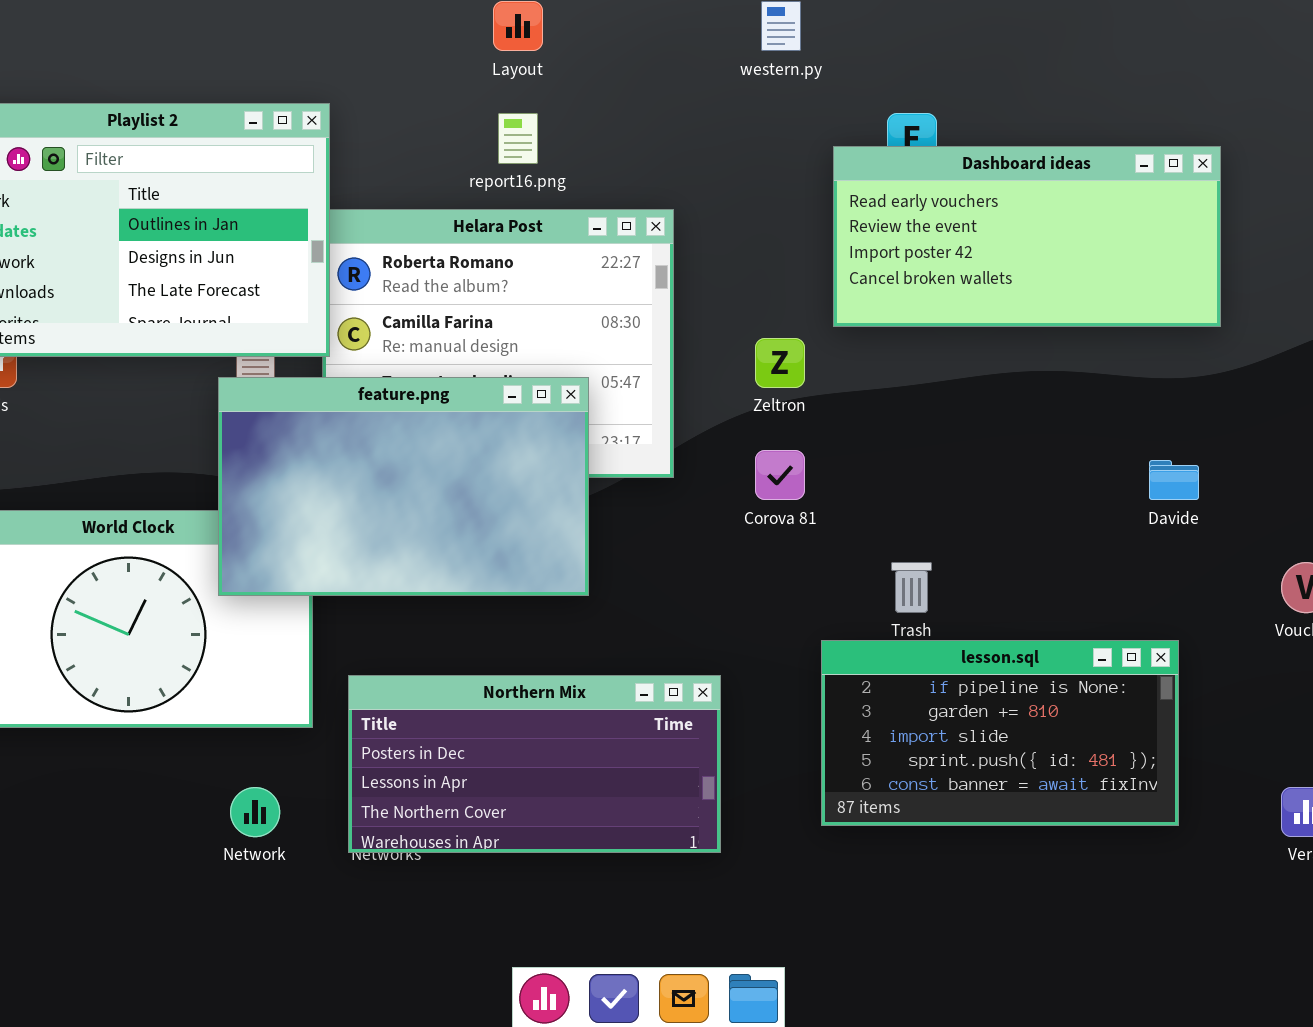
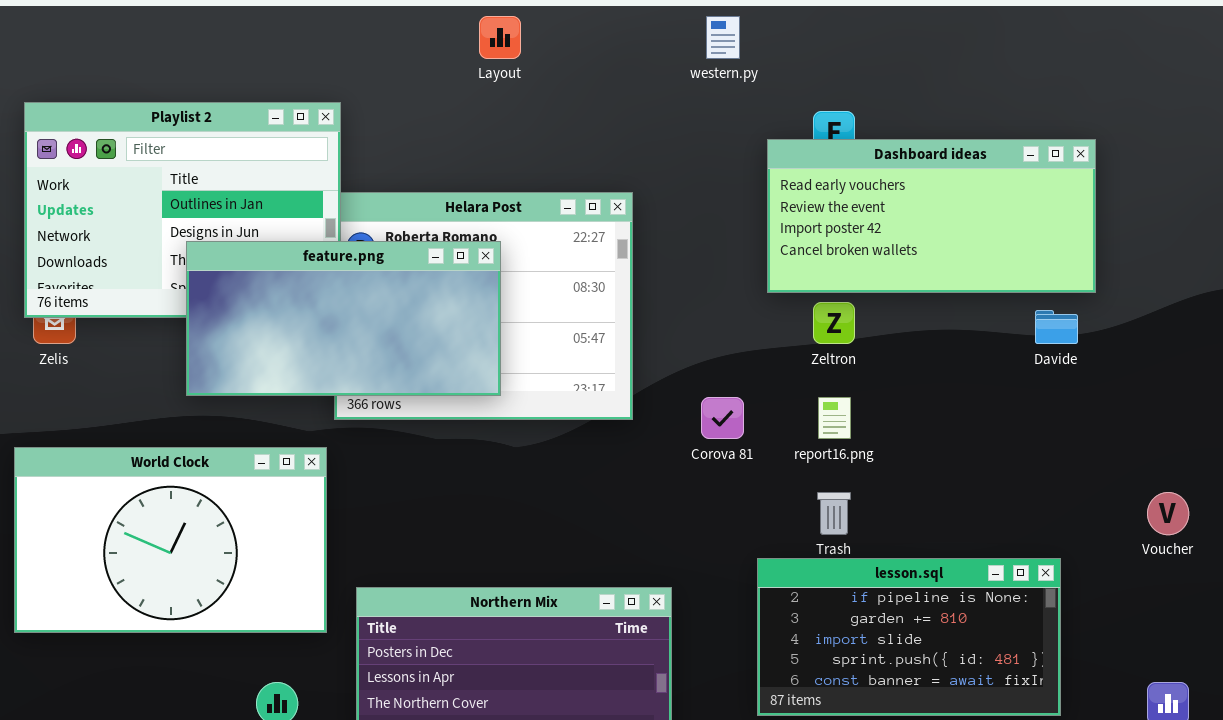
report16.png: [498,113,538,164] -> [818,397,851,439], moved
Zeltron: [755,338,805,388] -> [813,302,855,344], moved
feature.png: [218,377,589,596] -> [186,241,501,396], moved, resized
Davide: [1149,460,1199,500] -> [1035,310,1078,344], moved

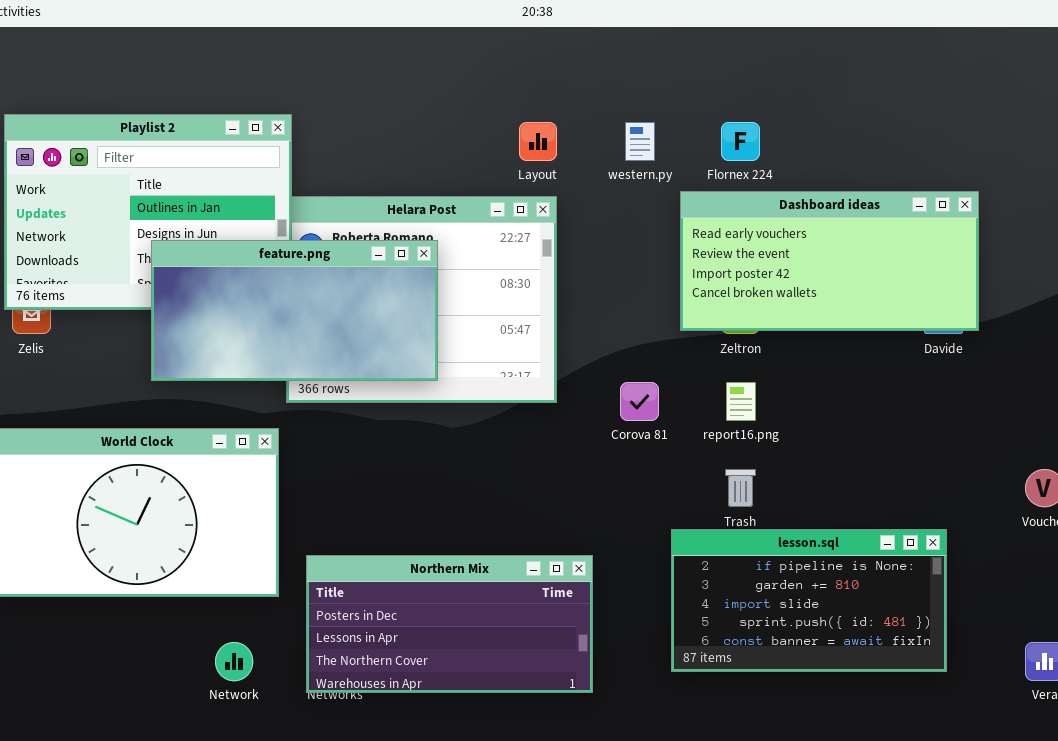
Layout: [479,16,521,59] -> [519,122,557,161], moved
western.py: [706,16,740,59] -> [625,122,655,161], moved
Dashboard ideas: [767,139,1096,293] -> [680,191,979,331], moved

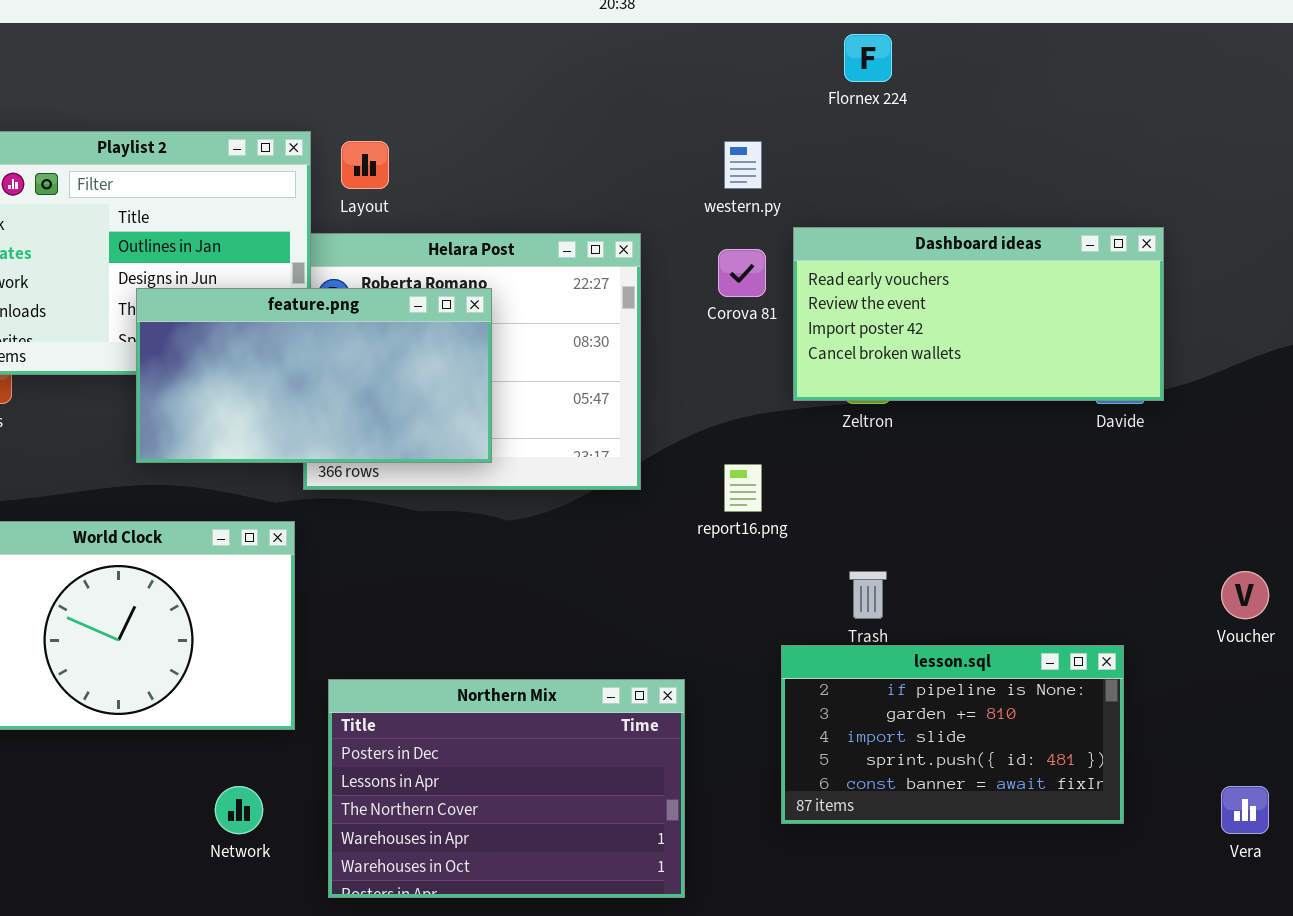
Layout: [519,122,557,161] -> [341,141,389,189], moved
Flornex 224: [721,122,760,161] -> [844,34,892,82], moved
Corova 81: [620,382,659,421] -> [718,249,766,297], moved
report16.png: [726,382,756,421] -> [724,464,762,512], moved
Northern Mix: [306,555,593,693] -> [328,679,685,898], resized

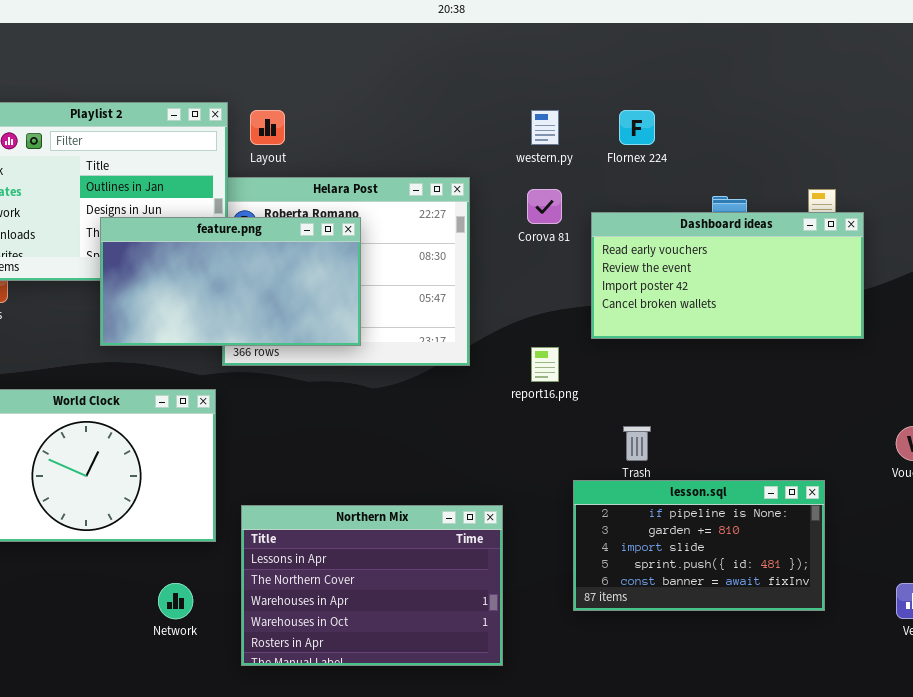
Flornex 224: [844,34,892,82] -> [619,110,655,145], moved
Dashboard ideas: [793,227,1164,401] -> [591,212,864,339], moved
Northern Mix: [328,679,685,898] -> [241,505,503,666], scrolled down 1 row

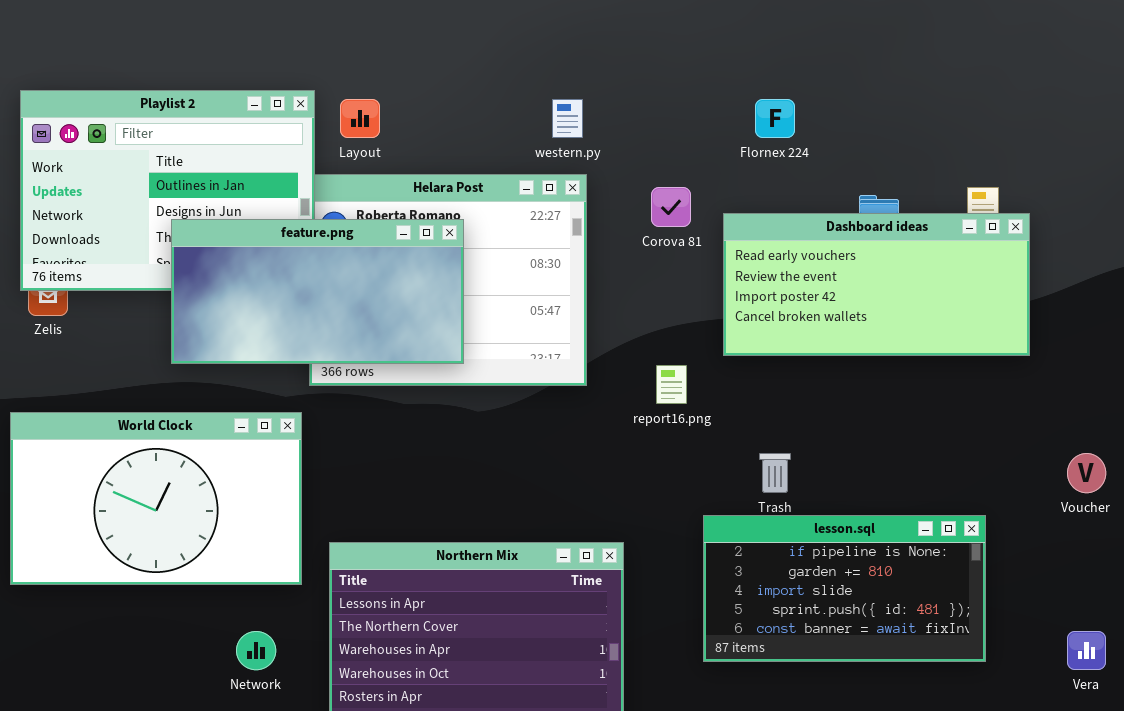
western.py: [531,110,559,145] -> [552,99,583,138], moved

